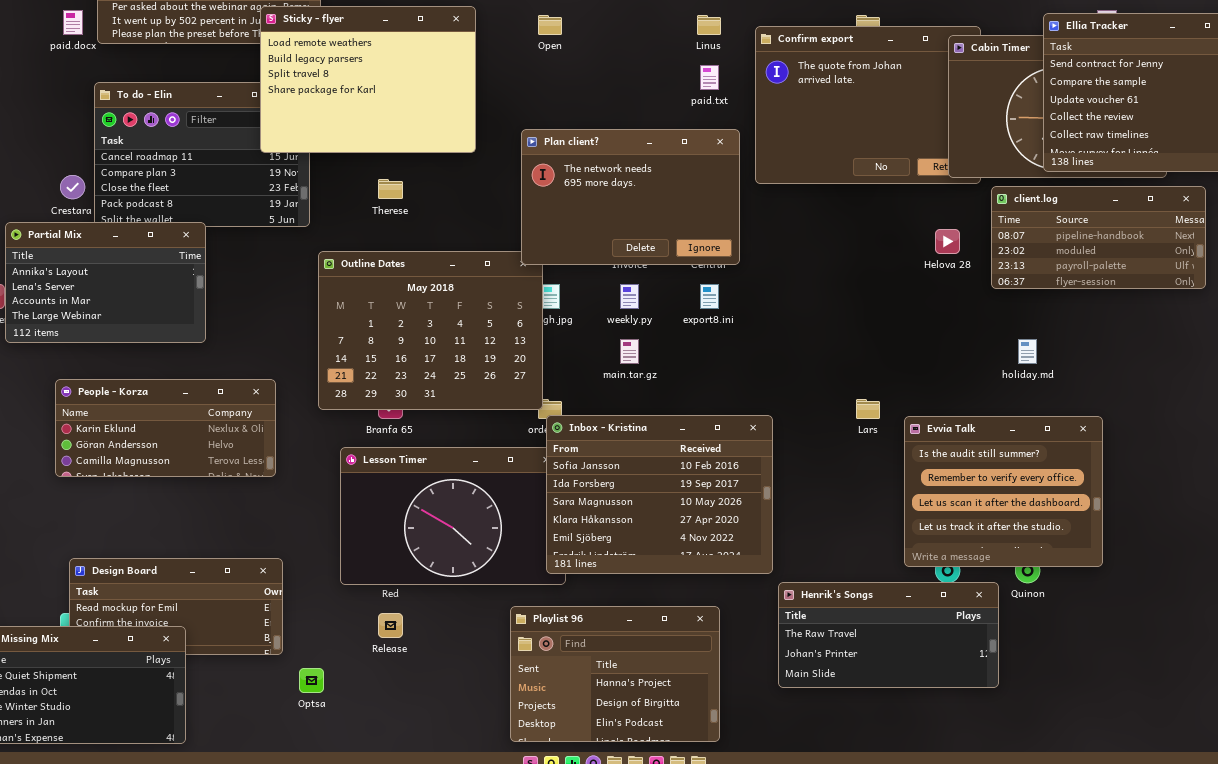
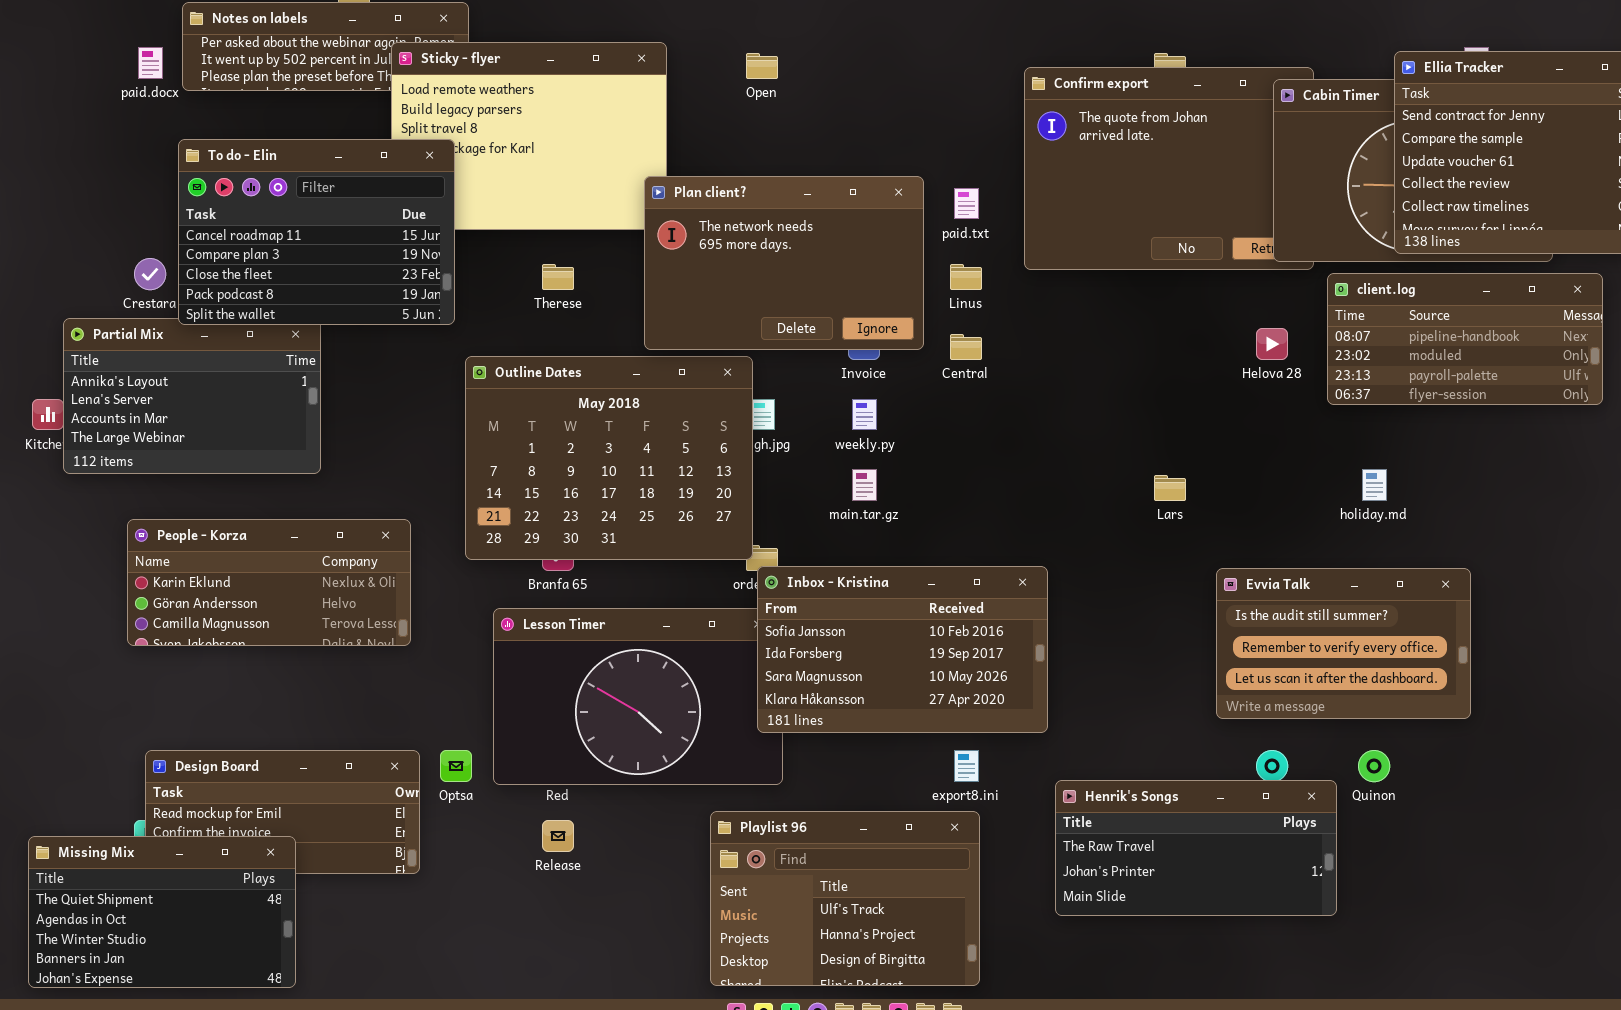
Linus: [697,15,721,35] -> [950,264,982,290], moved
paid.txt: [700,65,719,90] -> [954,188,979,219], moved
To do - Elin: [94,82,310,227] -> [178,139,455,325], raised
Plan client?: [521,129,740,265] -> [644,176,924,350], moved
export8.ini: [700,284,719,309] -> [954,750,979,782], moved
Lars: [856,399,880,419] -> [1154,475,1186,501], moved
Inbox - Kristina: [546,415,773,574] -> [757,566,1048,733], resized
Evvia Talk: [904,416,1103,567] -> [1216,568,1471,719], resized
Playlist 96: [510,606,720,742] -> [710,811,980,986], scrolled up 1 row
Optsa: [299,668,324,693] -> [440,750,472,782], moved

